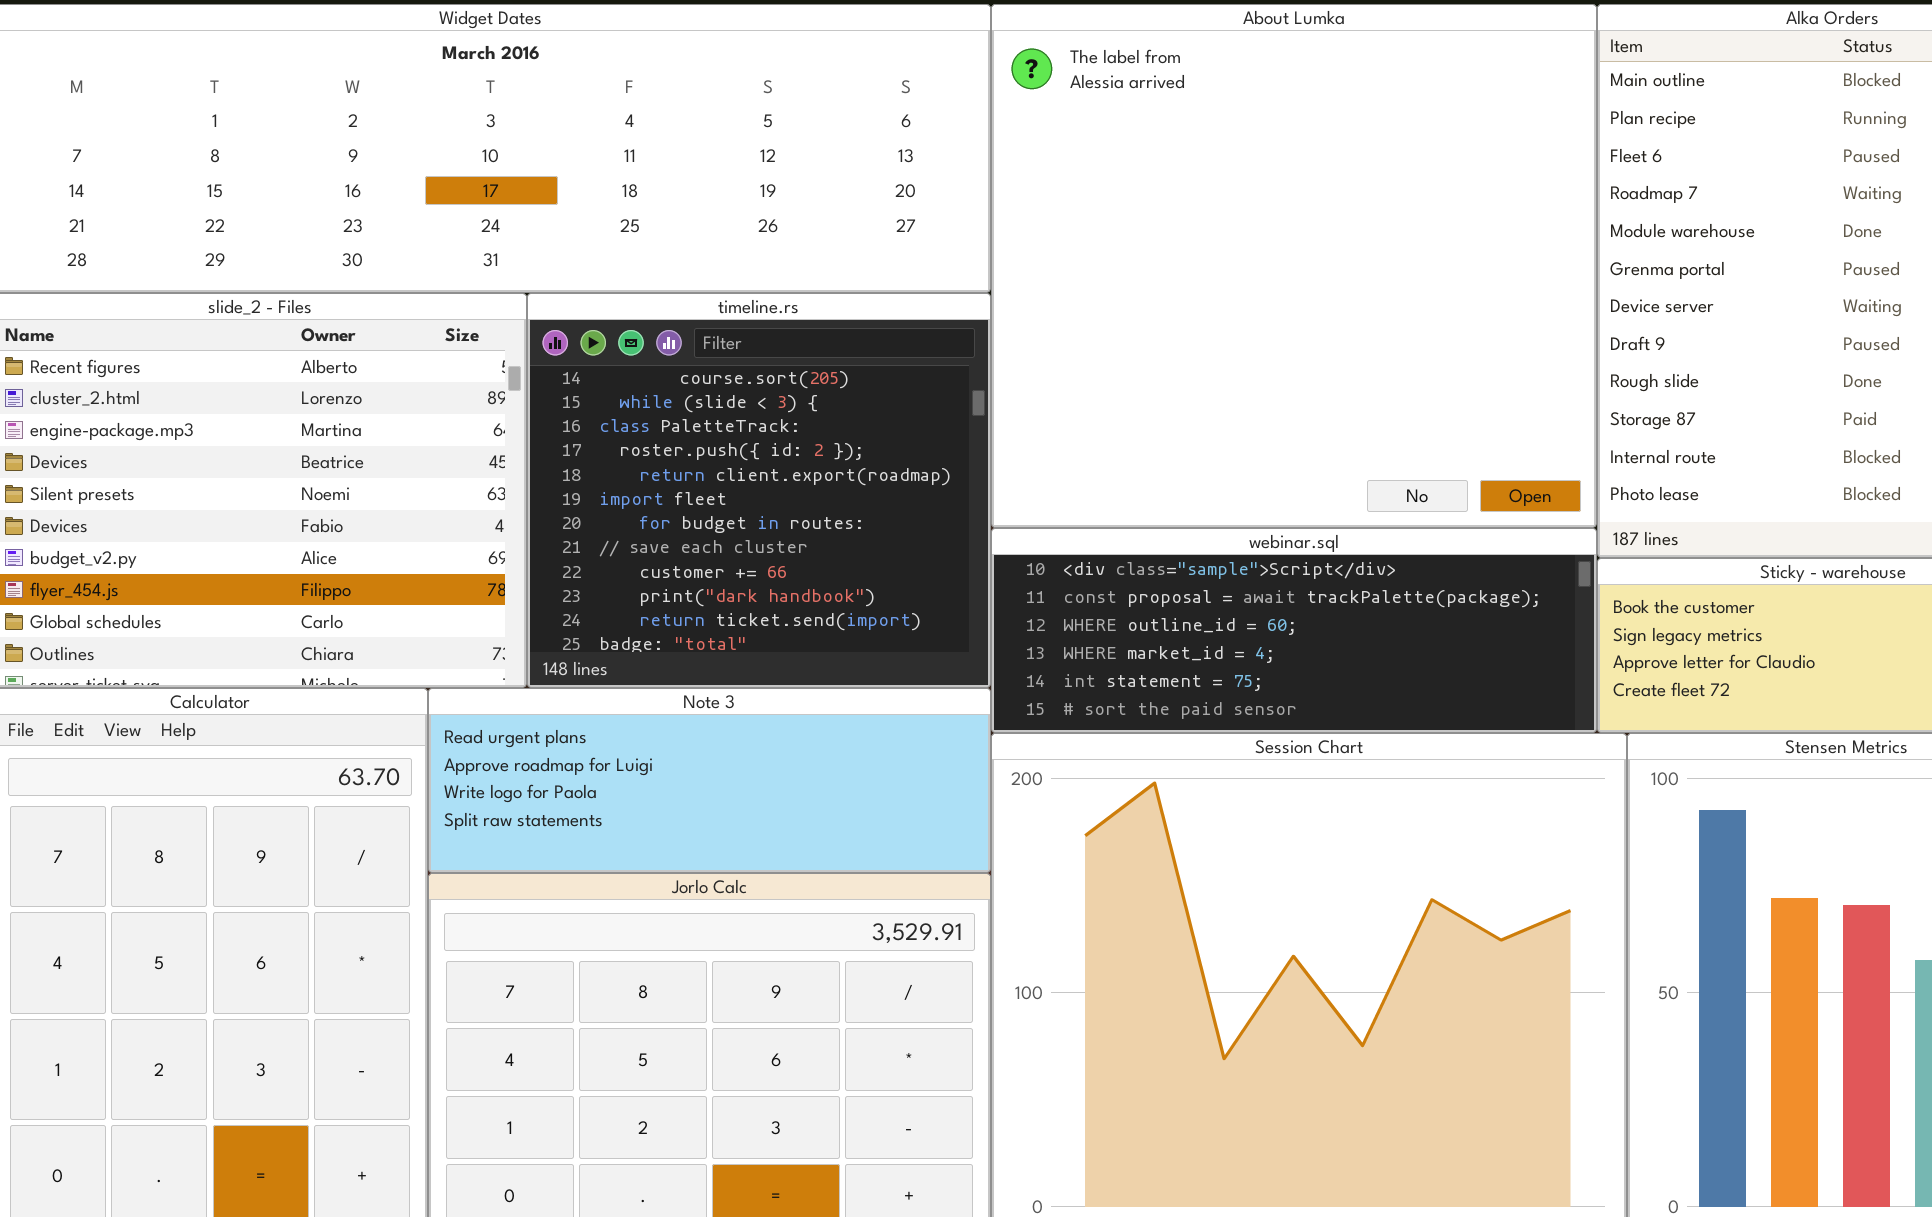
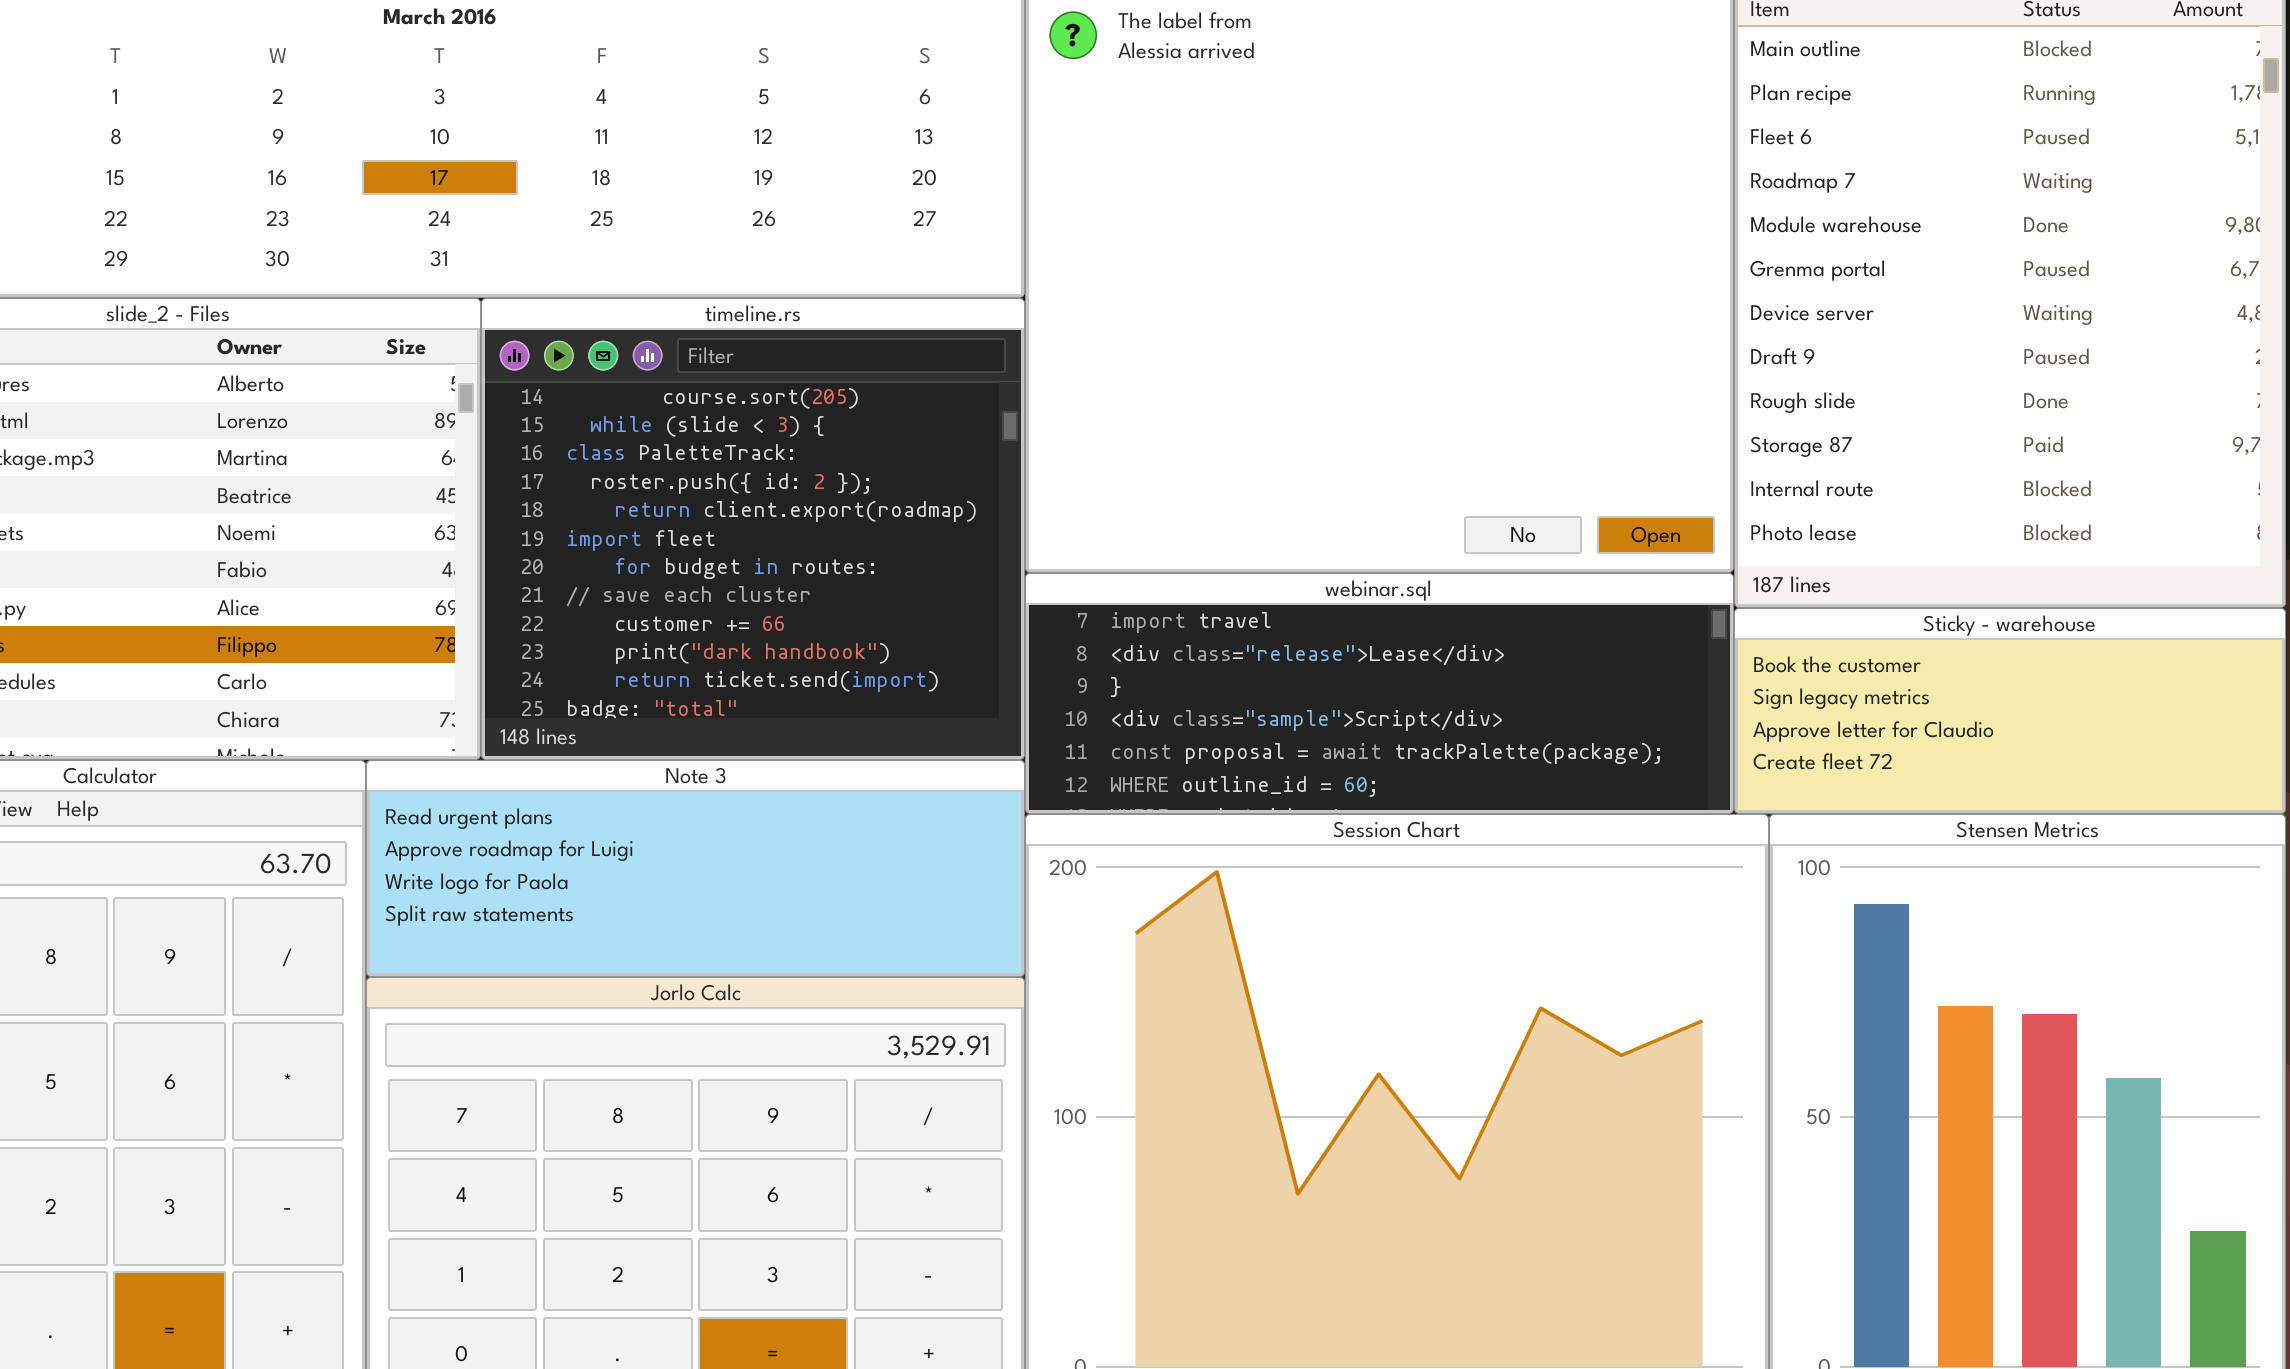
webinar.sql: [991,528,1597,733] -> [1025,573,1734,814], scrolled up 3 rows

